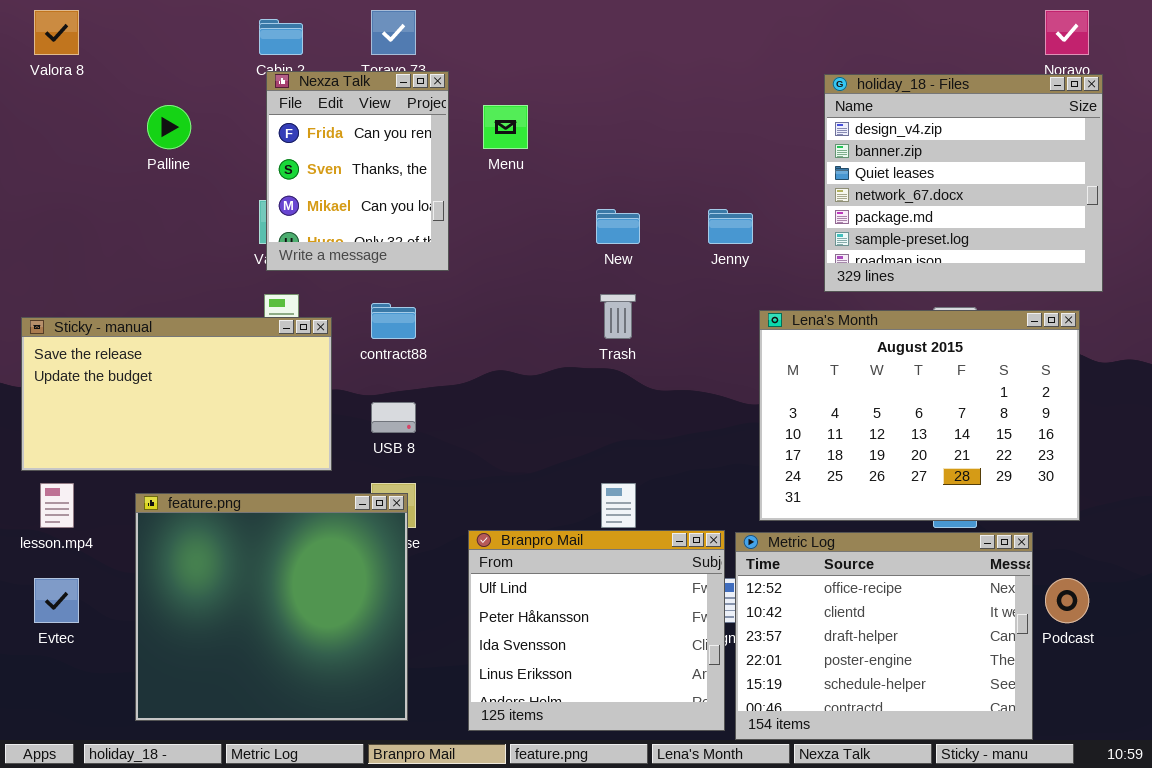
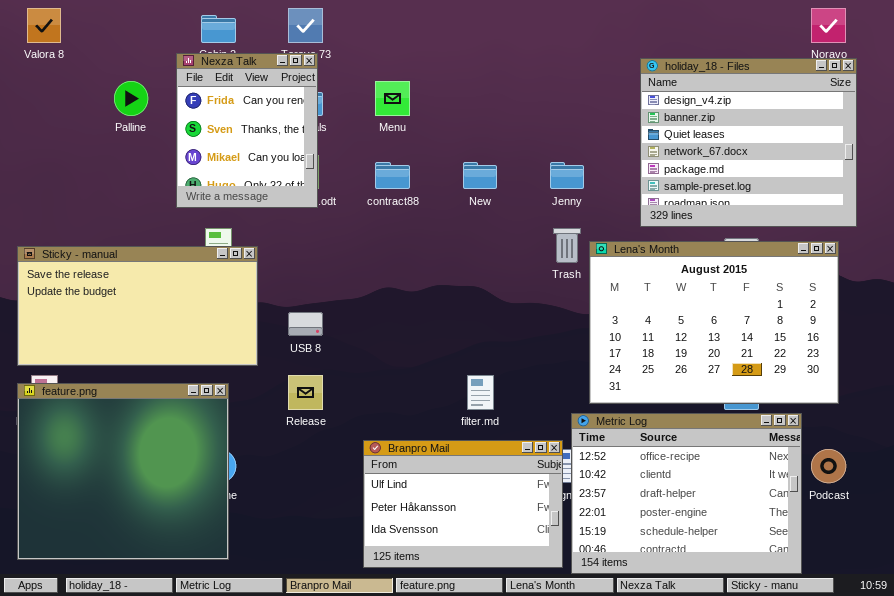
Nexza Talk: [266,71,449,271] -> [176,53,318,208], moved
Trash: [600,294,636,339] -> [553,228,581,263], moved
contract88: [371,303,416,339] -> [375,162,410,189], moved
feature.png: [135,493,408,721] -> [17,383,229,560], moved
Branpro Mail: [468,530,725,731] -> [363,440,563,568], resized

